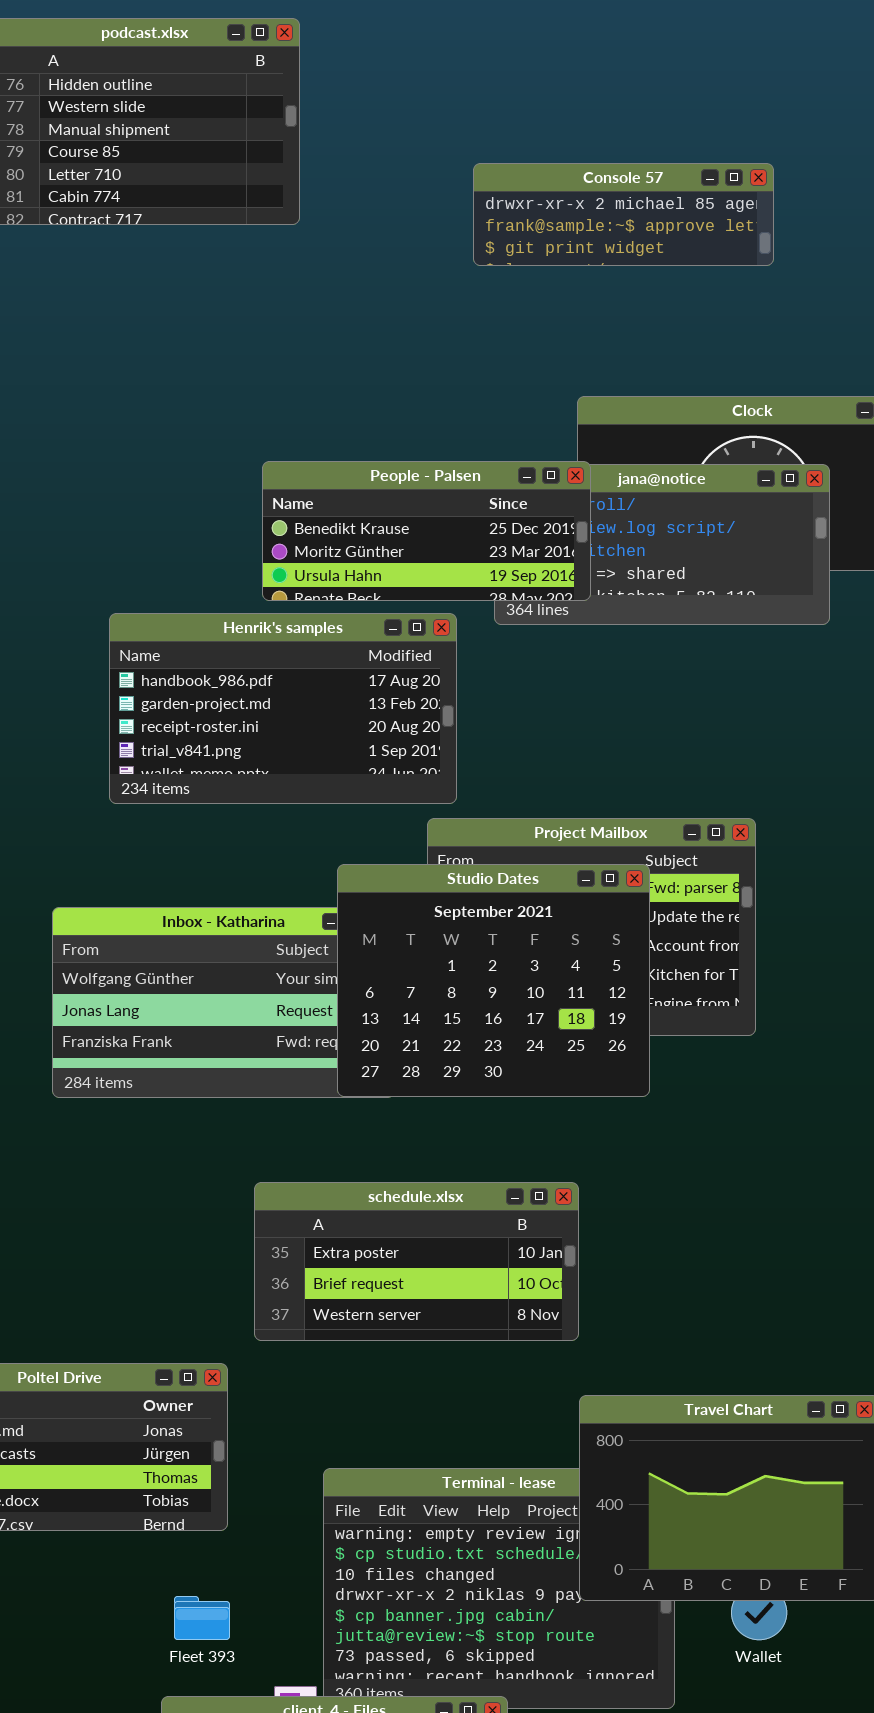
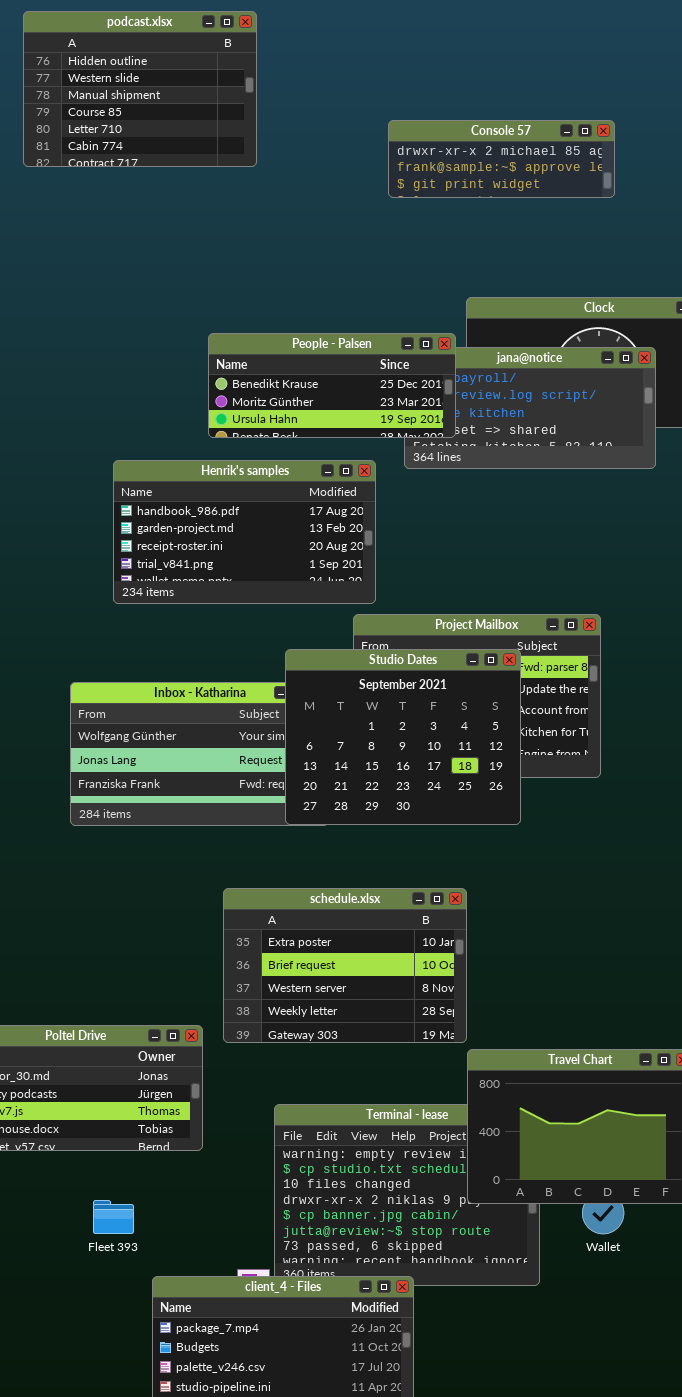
People - Palsen: [262,461,591,601] -> [208,333,456,438], moved
schedule.xlsx: [254,1182,579,1341] -> [223,888,467,1043], resized
Fleet 393: [174,1596,230,1640] -> [93,1200,134,1234], moved

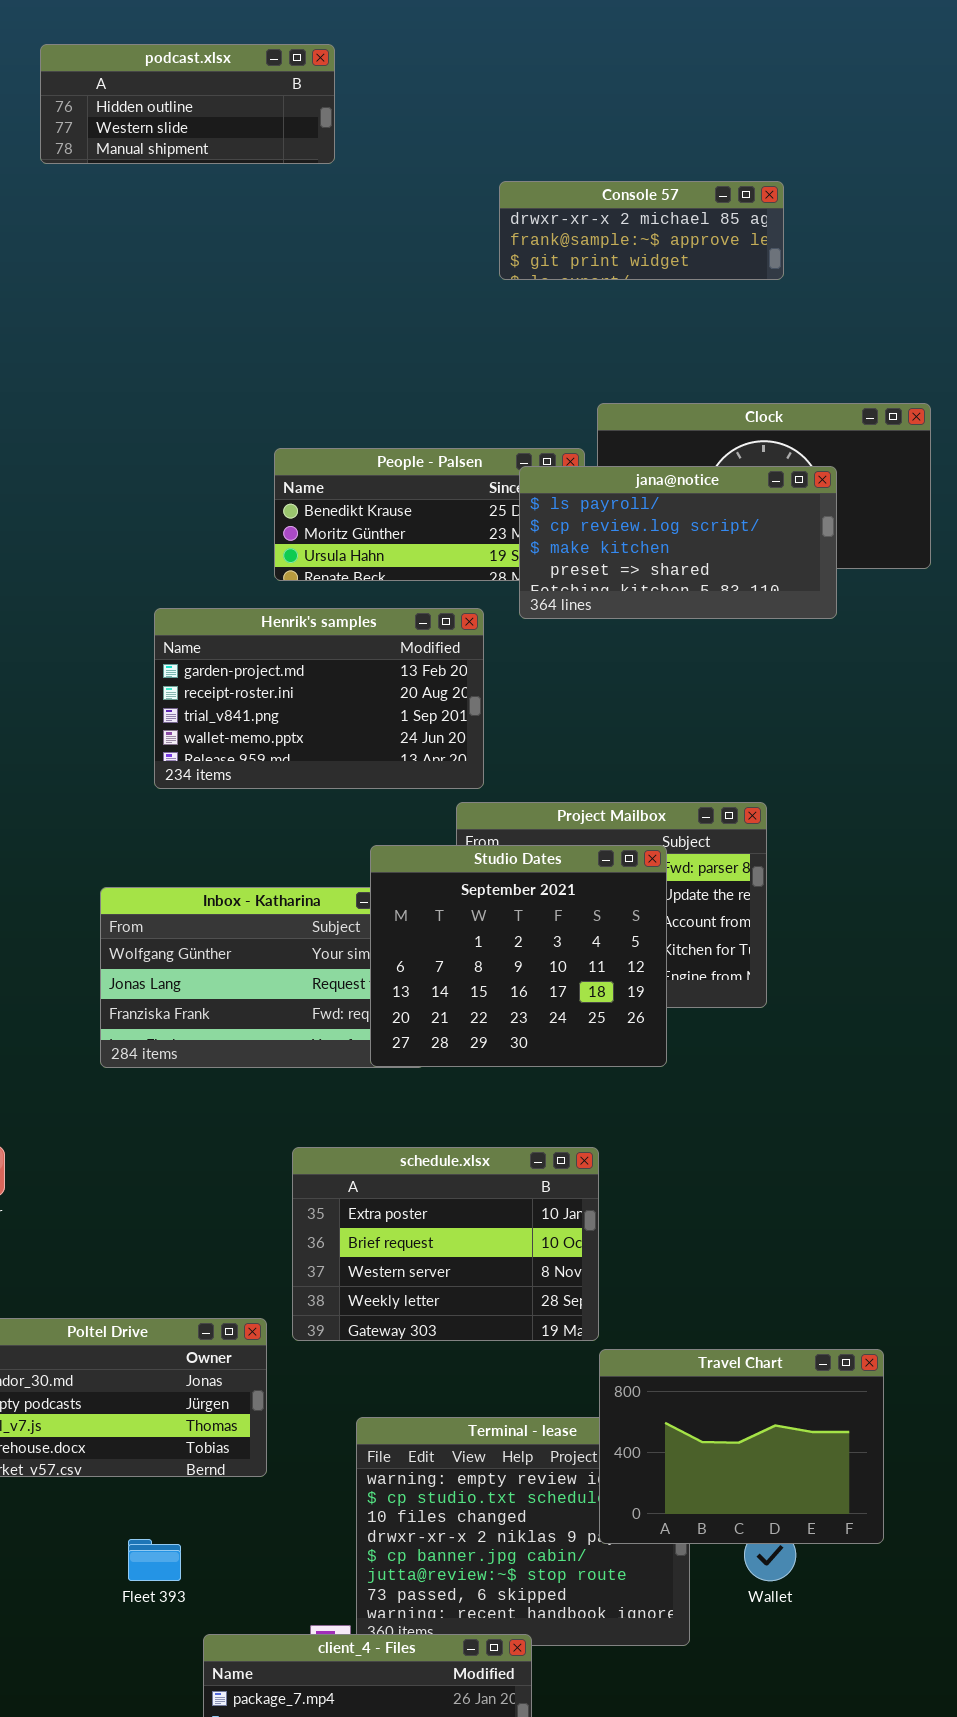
podcast.xlsx: [23,11,257,167] -> [40,44,335,164], resized
jana@notice: [404,347,656,469] -> [519,466,837,619], raised
Henrik's samples: [113,460,376,604] -> [154,608,484,789], scrolled down 1 row

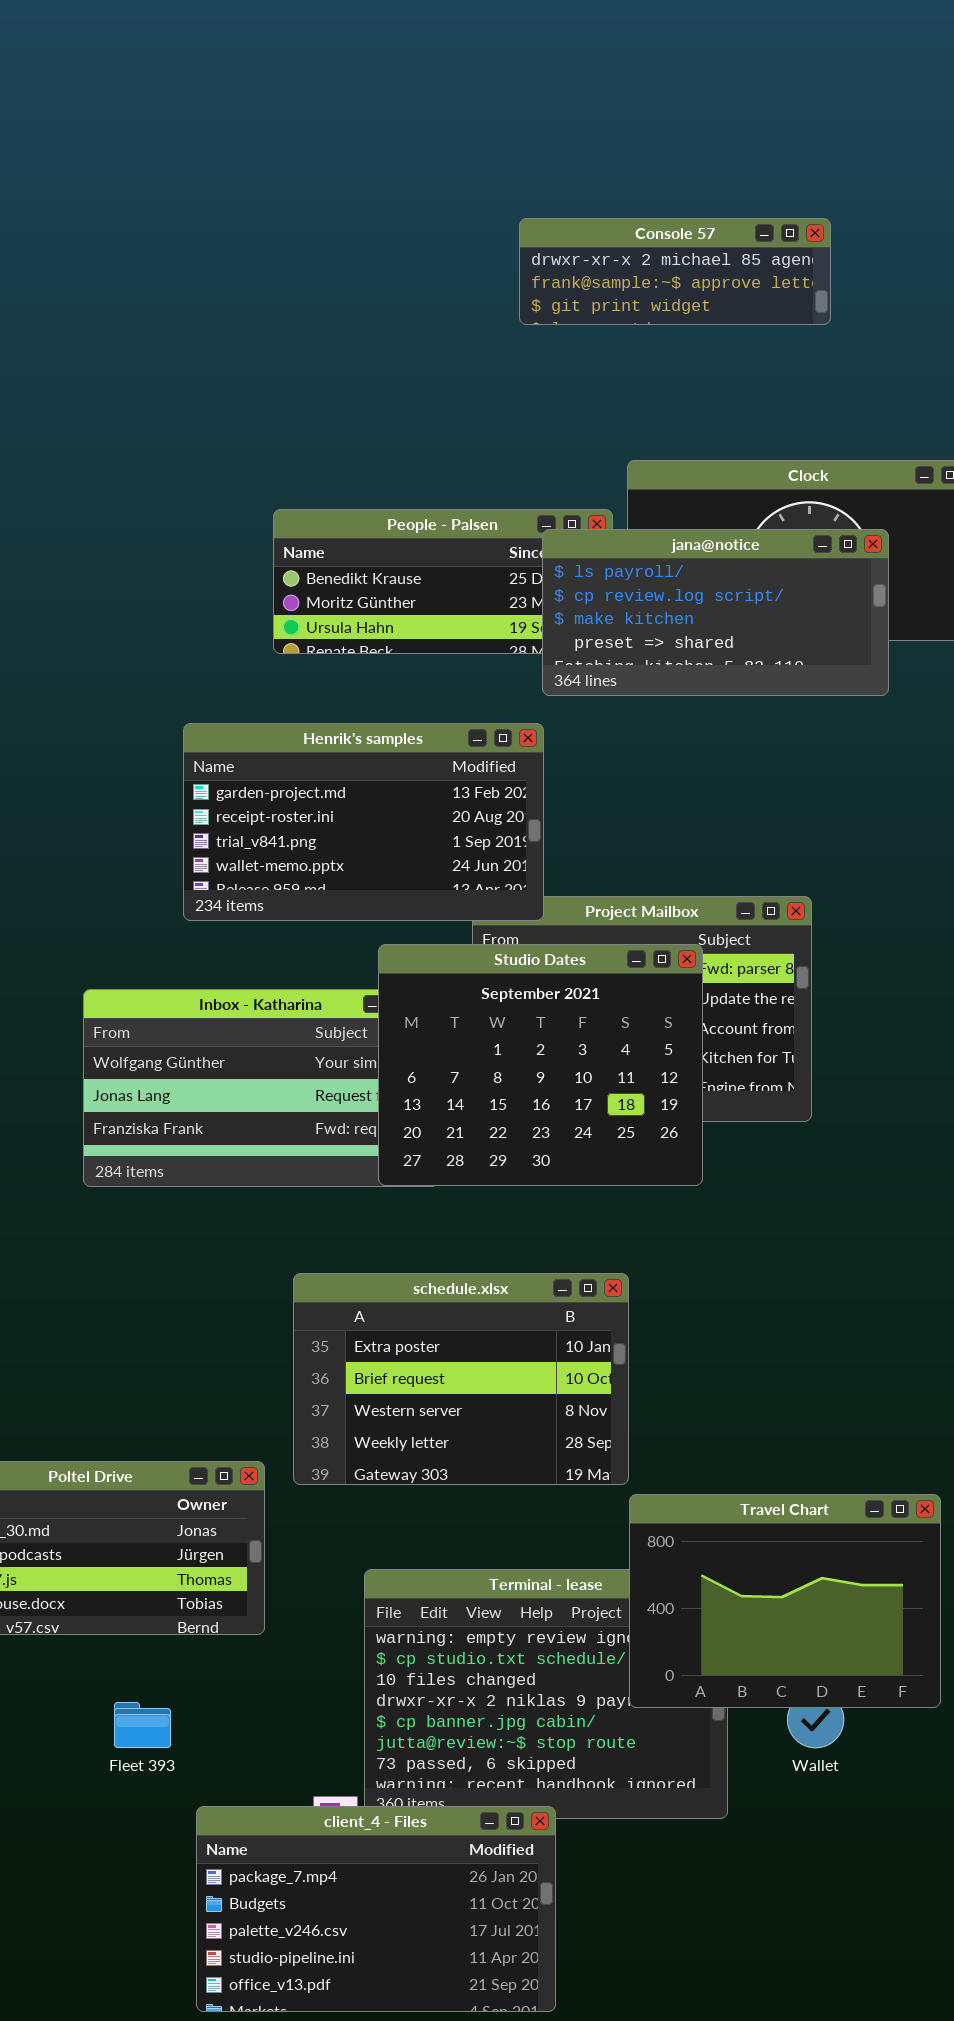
podcast.xlsx: [40,44,335,164] -> none, closed
Henrik's samples: [154,608,484,789] -> [183,723,544,921], moved

